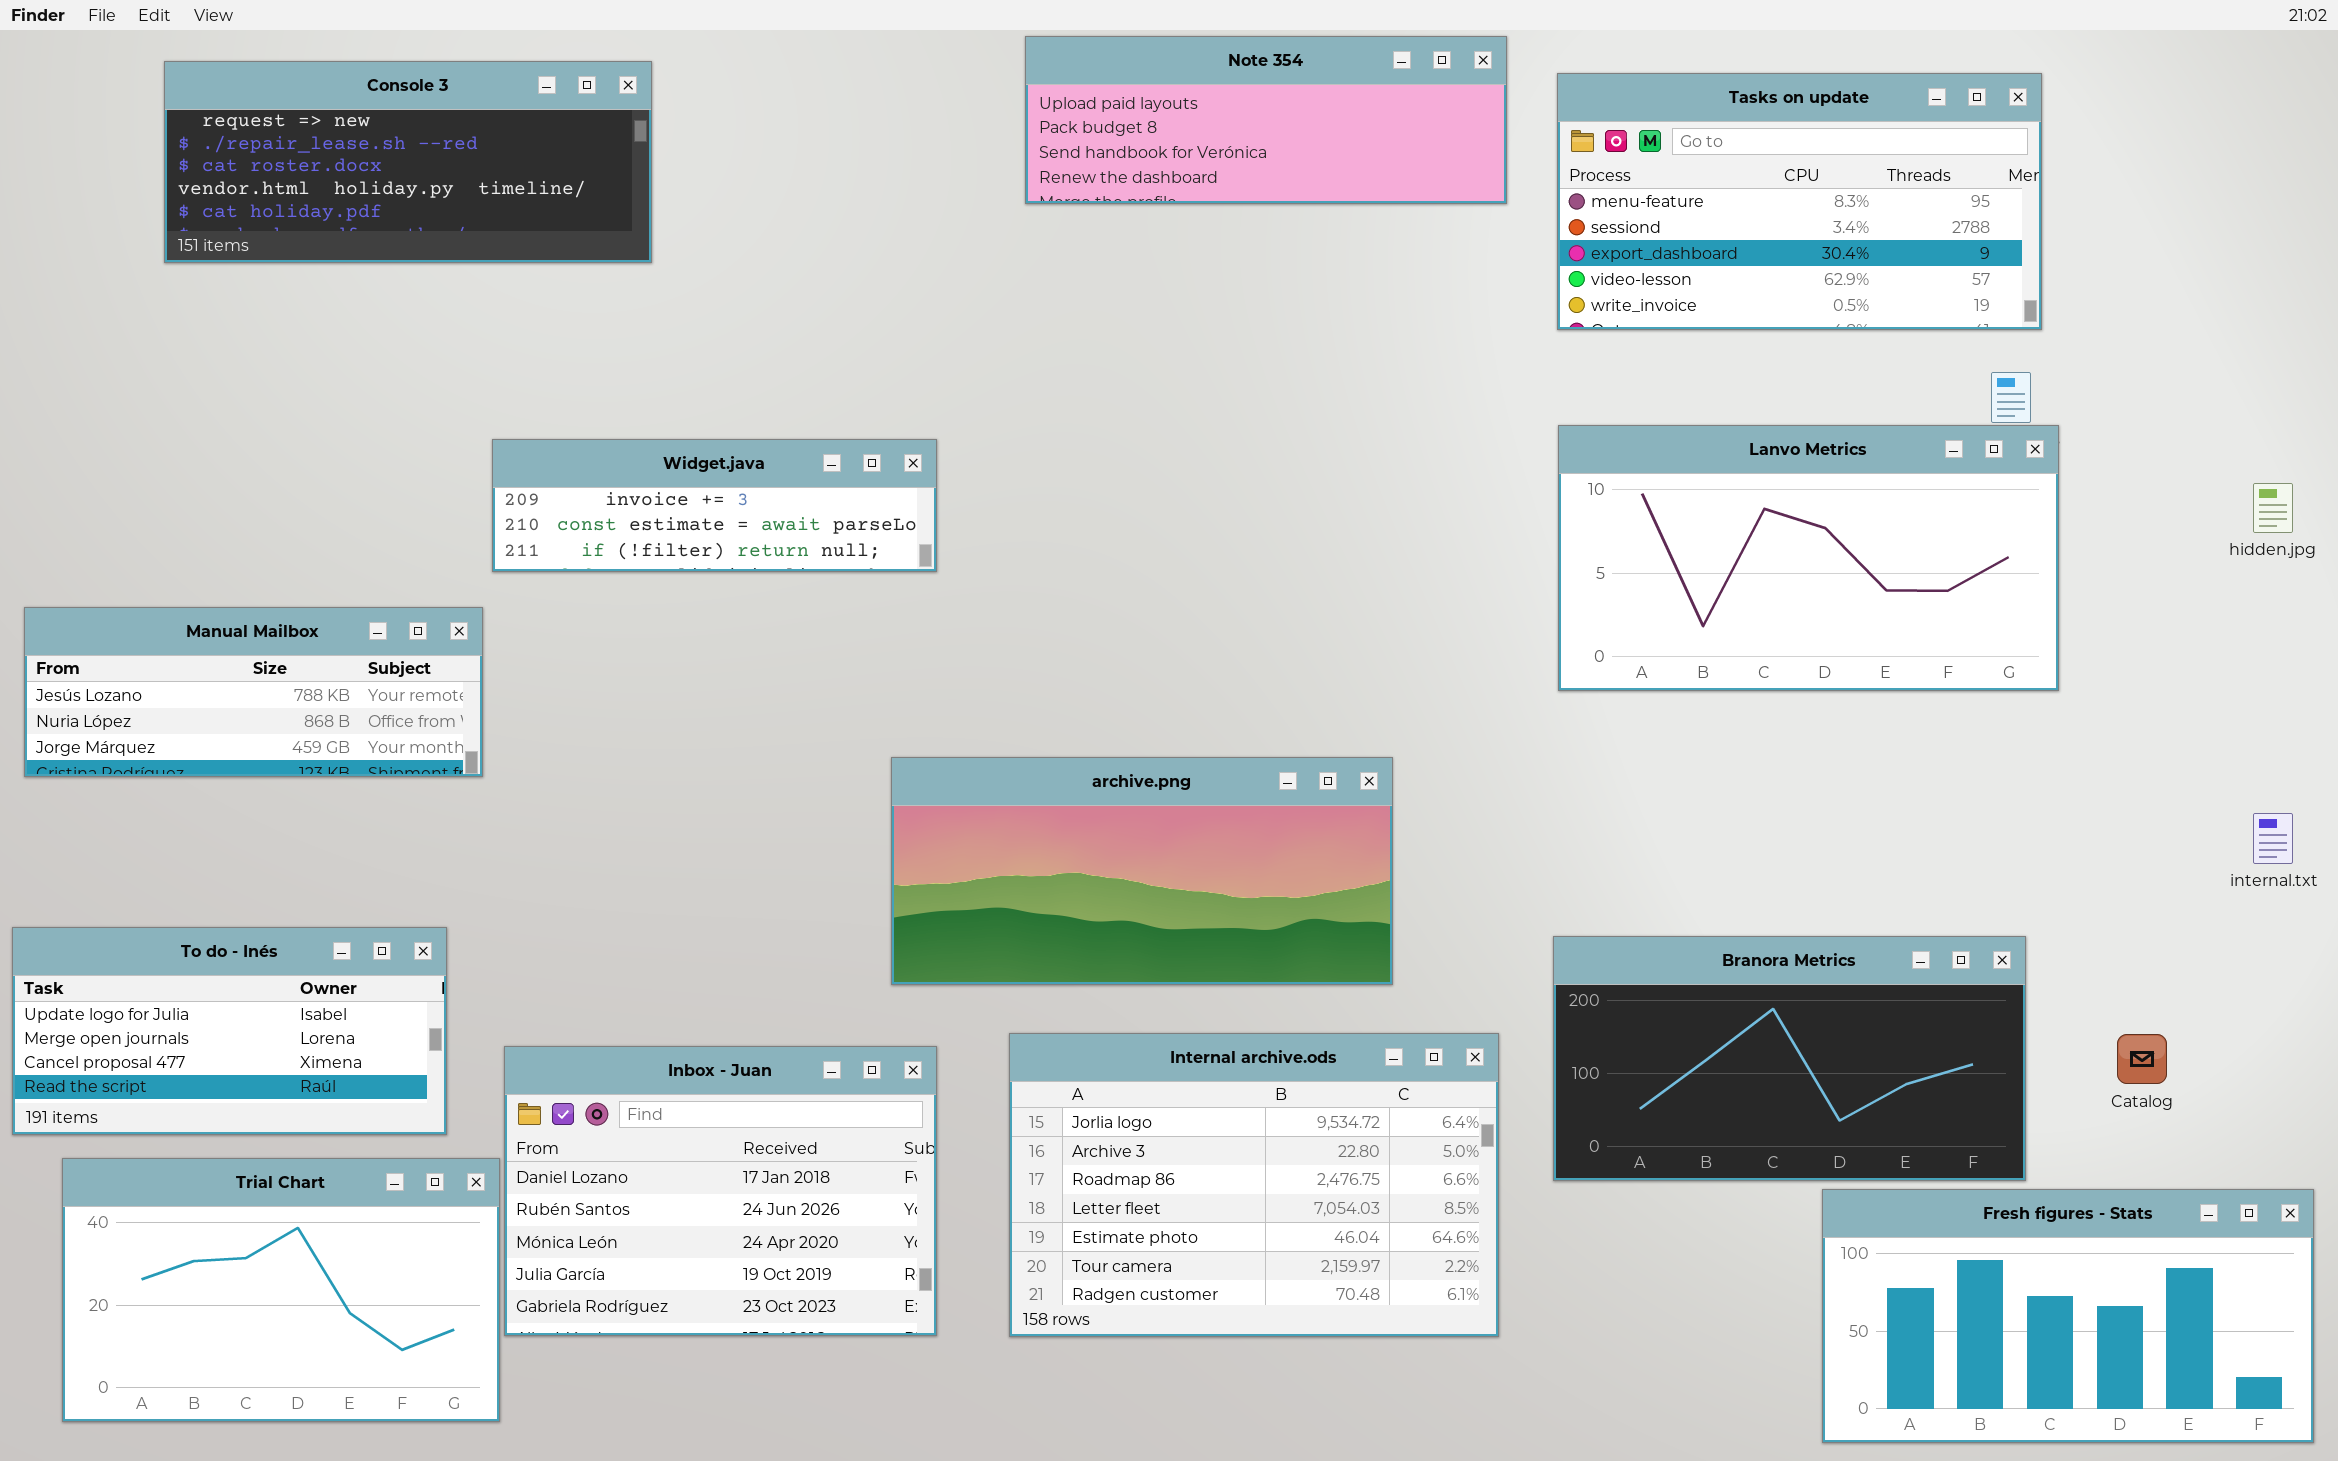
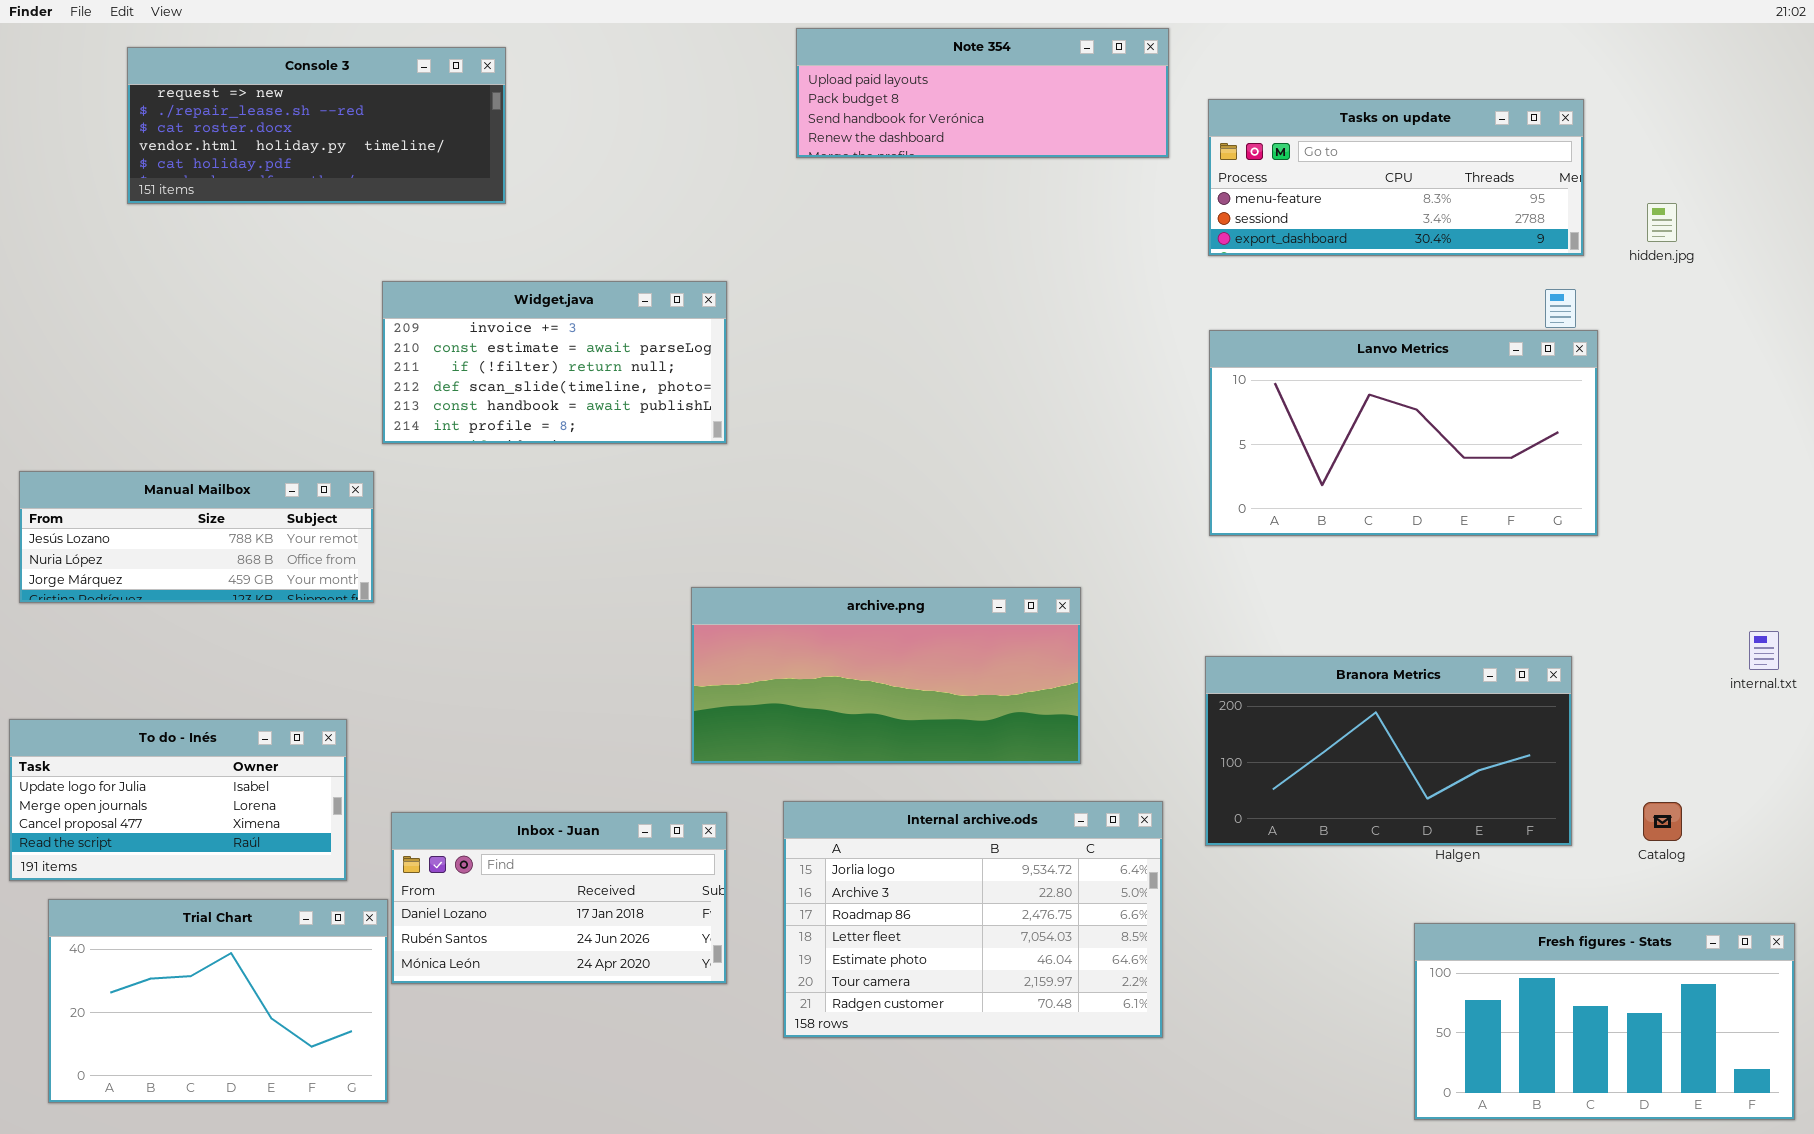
Tasks on update: [1557,73,2042,330] -> [1208,99,1584,256], resized
Widget.java: [492,439,937,572] -> [382,281,727,444], resized
hidden.jpg: [2253,483,2293,533] -> [1647,203,1677,242], moved
Branora Metrics: [1553,936,2026,1181] -> [1205,656,1572,846], moved
Inbox - Juan: [504,1046,937,1336] -> [391,812,727,984], resized

